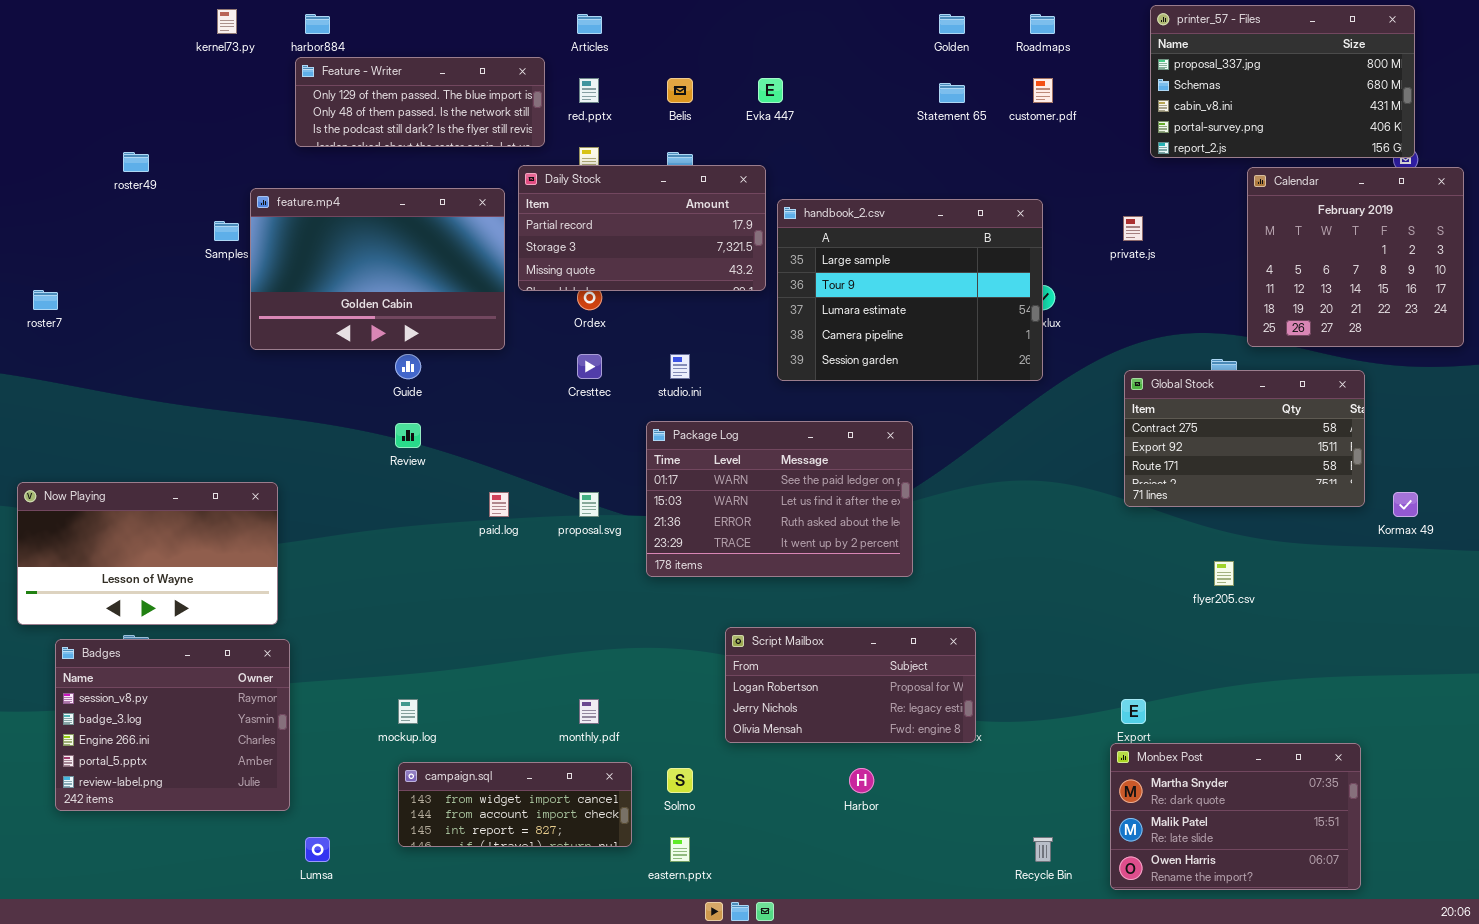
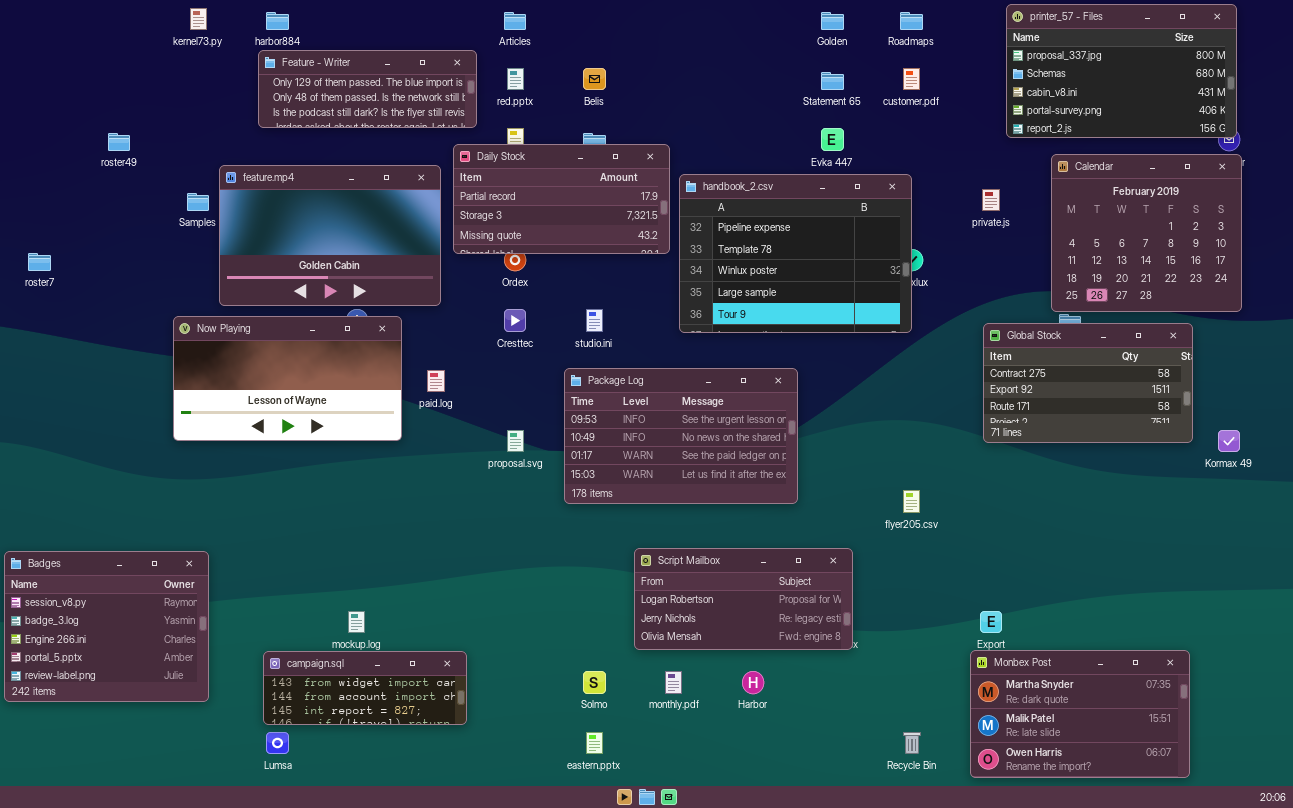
Evka 447: [758,78,783,103] -> [821,128,844,151], moved
Calendar: [1247,167,1464,347] -> [1051,154,1242,312], moved
handbook_2.csv: [777,199,1043,381] -> [679,174,912,333], scrolled up 3 rows
Package Log: [646,421,913,577] -> [564,368,798,504], scrolled up 2 rows
Now Playing: [17,482,278,625] -> [173,316,402,441], moved
paid.log: [489,492,509,517] -> [427,370,445,392], moved
flyer205.csv: [1214,561,1234,586] -> [903,490,920,513], moved
Badges: [55,639,290,811] -> [4,551,209,702], moved
monthly.pdf: [579,699,599,724] -> [665,671,682,694], moved
campaign.sql: [398,762,632,847] -> [263,651,467,725], moved

